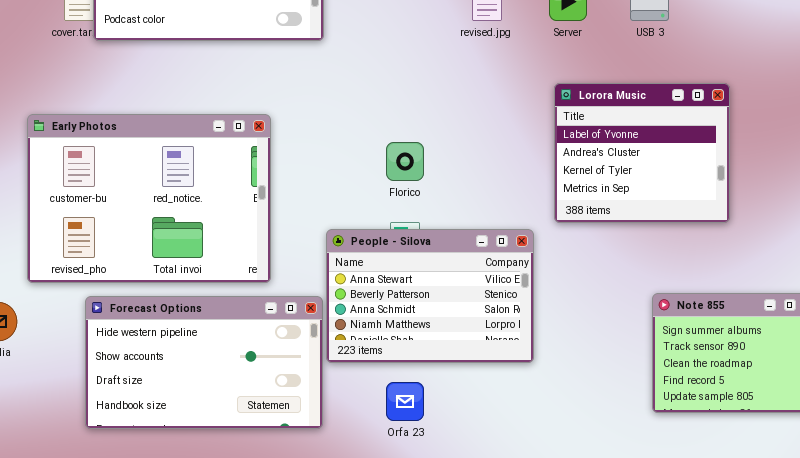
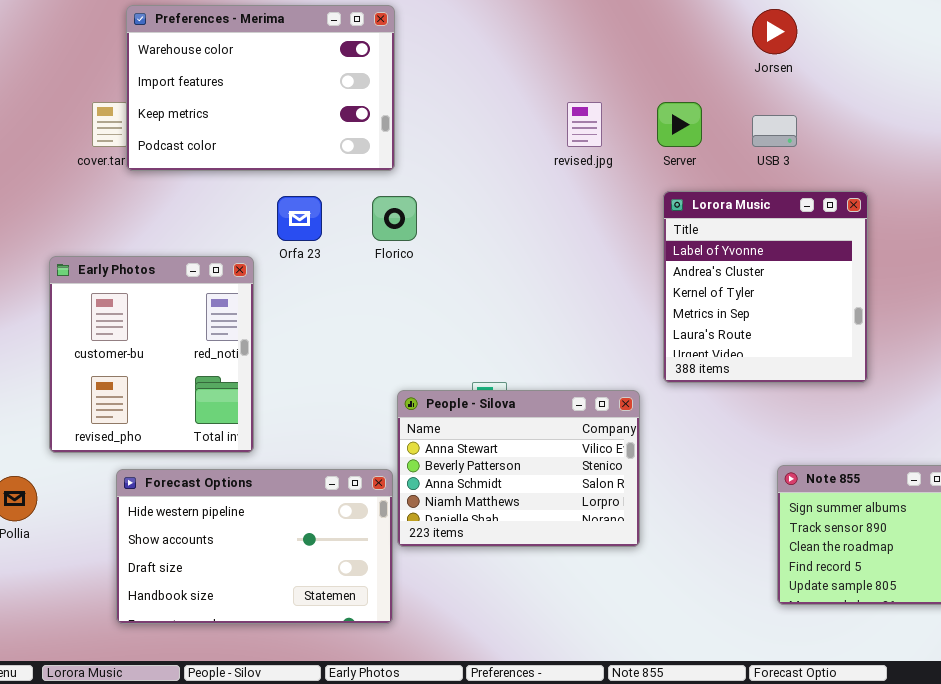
Lorora Music: [554,83,730,223] -> [663,191,868,383], resized
Early Photos: [27,114,271,283] -> [49,256,254,453], resized
Florico: [386,142,424,181] -> [372,196,417,241], moved
Orfa 23: [386,382,424,421] -> [277,196,322,241], moved

